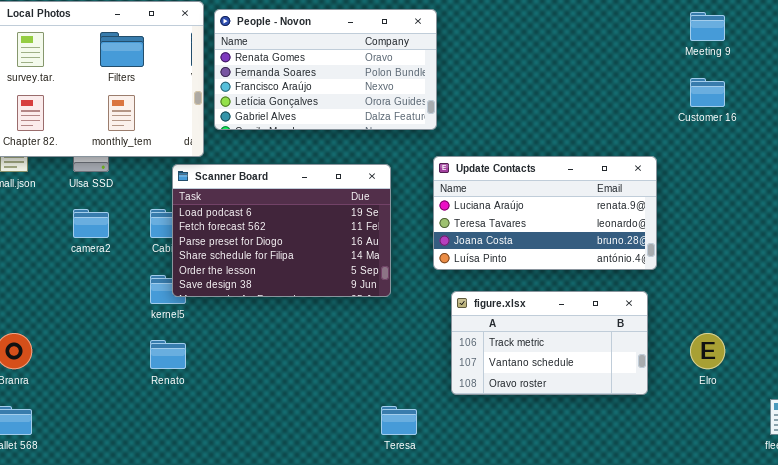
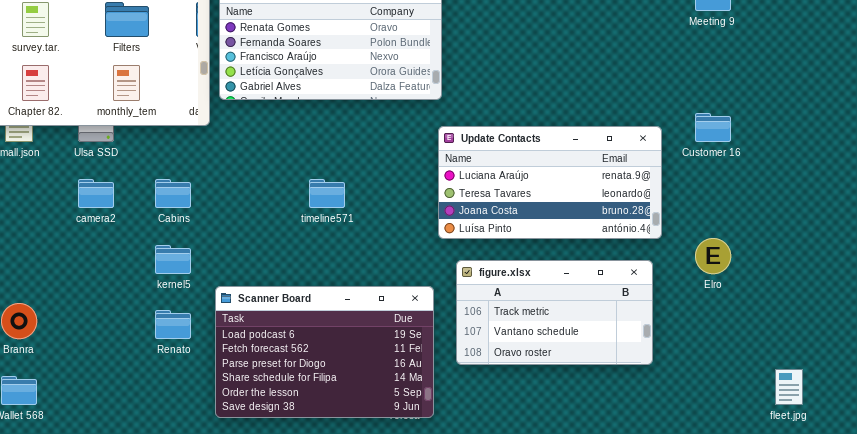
Customer 16: [690,78,725,107] -> [695,113,731,142], moved
Scanner Board: [172,164,391,297] -> [215,286,434,418], moved
Elro: [690,333,725,369] -> [695,238,731,274], moved

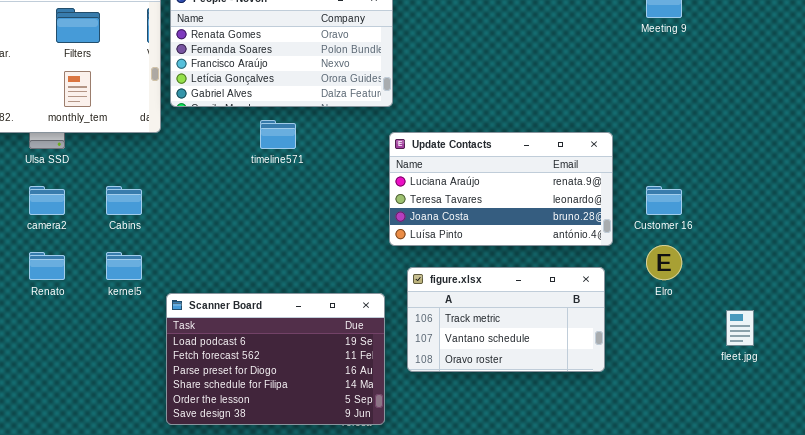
Customer 16: [695,113,731,142] -> [646,186,682,215], moved
timeline571: [309,179,345,208] -> [260,120,296,149], moved
Renato: [155,310,191,339] -> [29,252,65,280], moved
fleet.jpg: [775,369,803,405] -> [726,310,754,346], moved

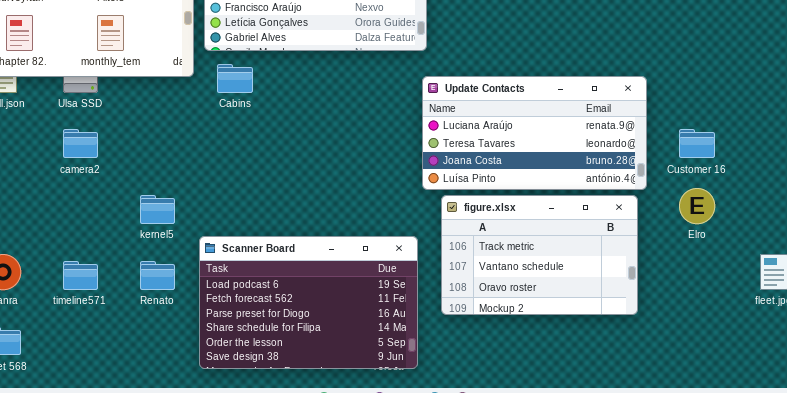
timeline571: [260,120,296,149] -> [63,261,98,290], moved
Cabins: [106,186,142,215] -> [217,64,253,93], moved
Renato: [29,252,65,280] -> [140,261,175,290], moved
figure.xlsx: [407,267,605,372] -> [441,195,638,315], resized

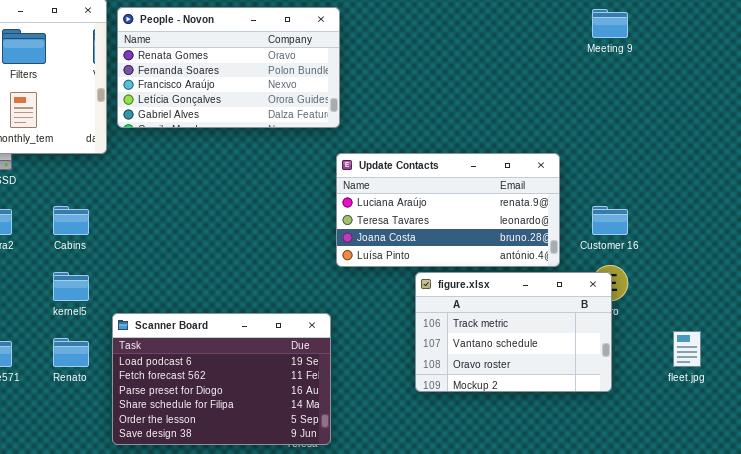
Cabins: [217,64,253,93] -> [53,206,89,235], moved
figure.xlsx: [441,195,638,315] -> [415,272,612,392], moved

